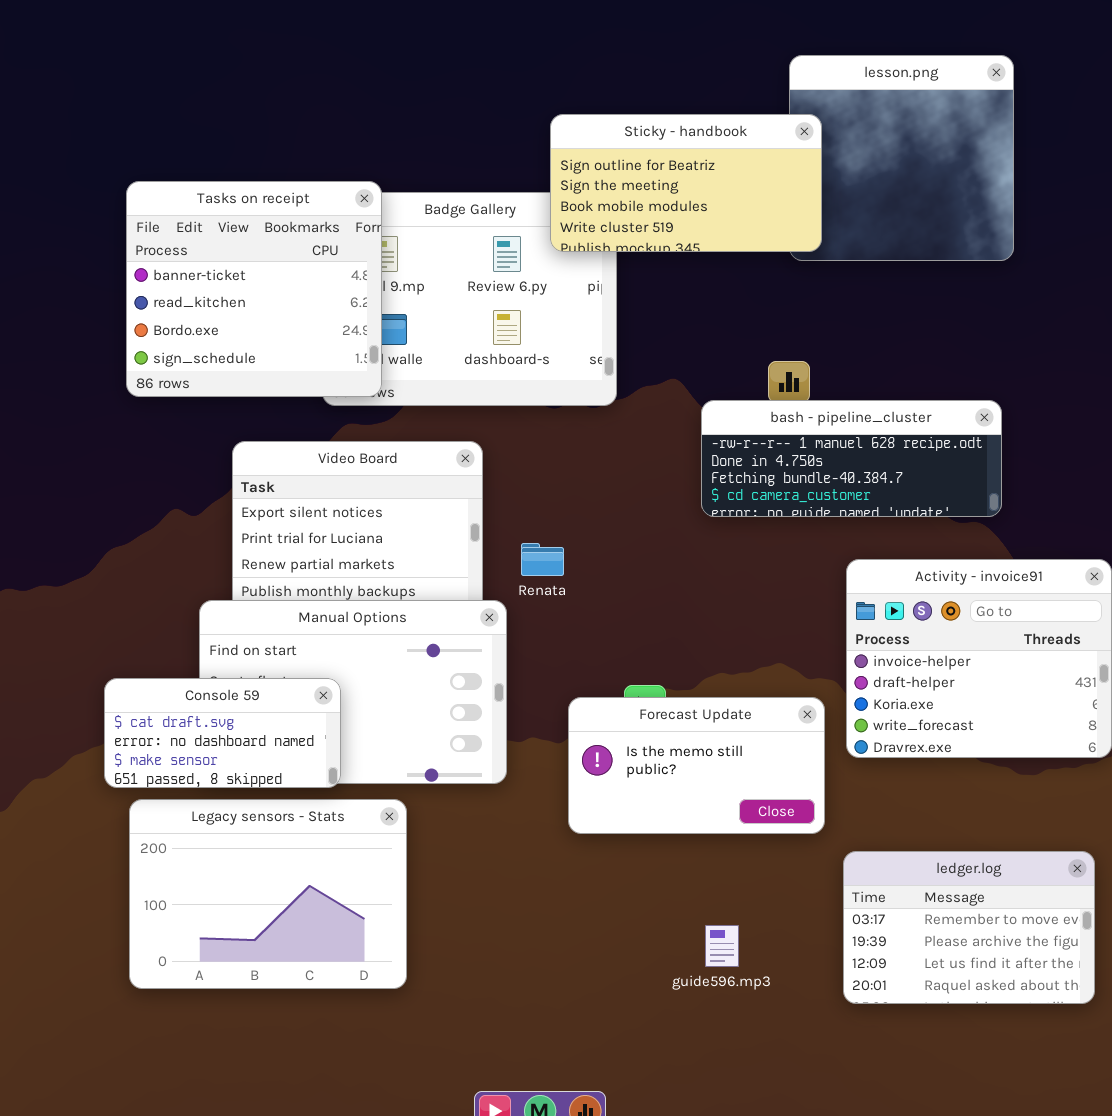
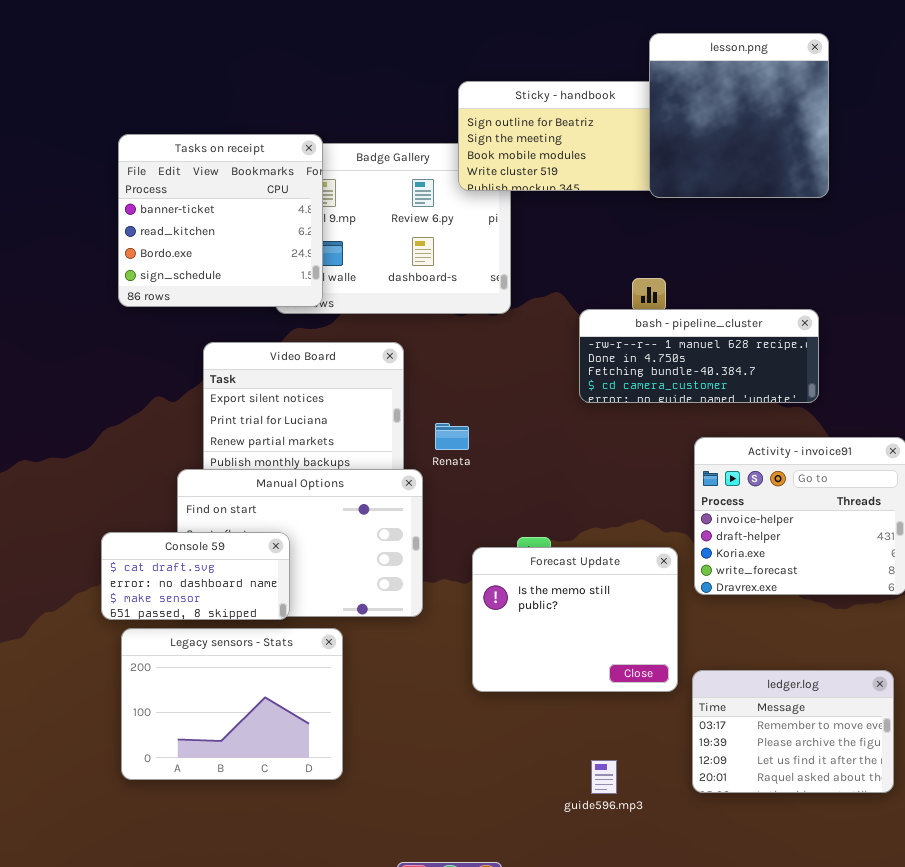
lesson.png: [789,55,1014,261] -> [649,33,829,198], raised
Forecast Update: [568,697,825,834] -> [472,547,678,692], resized
guide596.mp3: [705,925,739,967] -> [591,760,617,794], moved

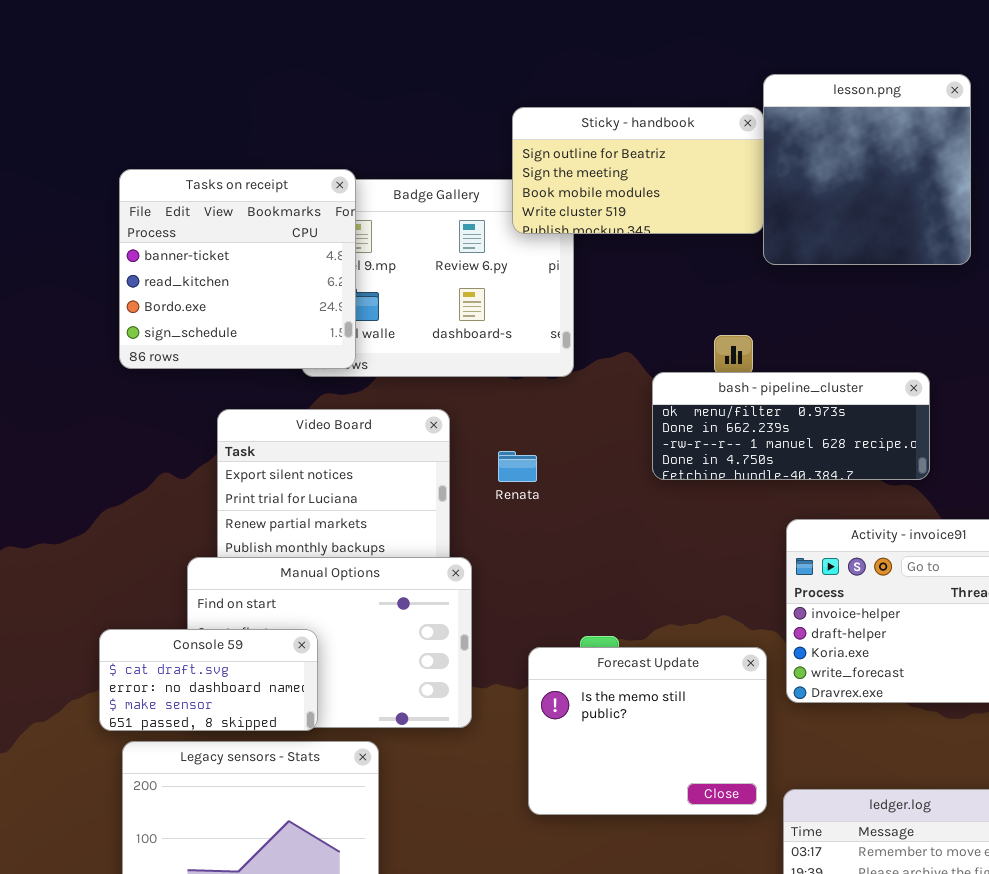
lesson.png: [649,33,829,198] -> [763,74,971,265], moved
bash - pipeline_cluster: [579,309,819,403] -> [652,372,930,480], scrolled up 2 rows
Renata: [435,423,469,450] -> [498,451,537,482], moved

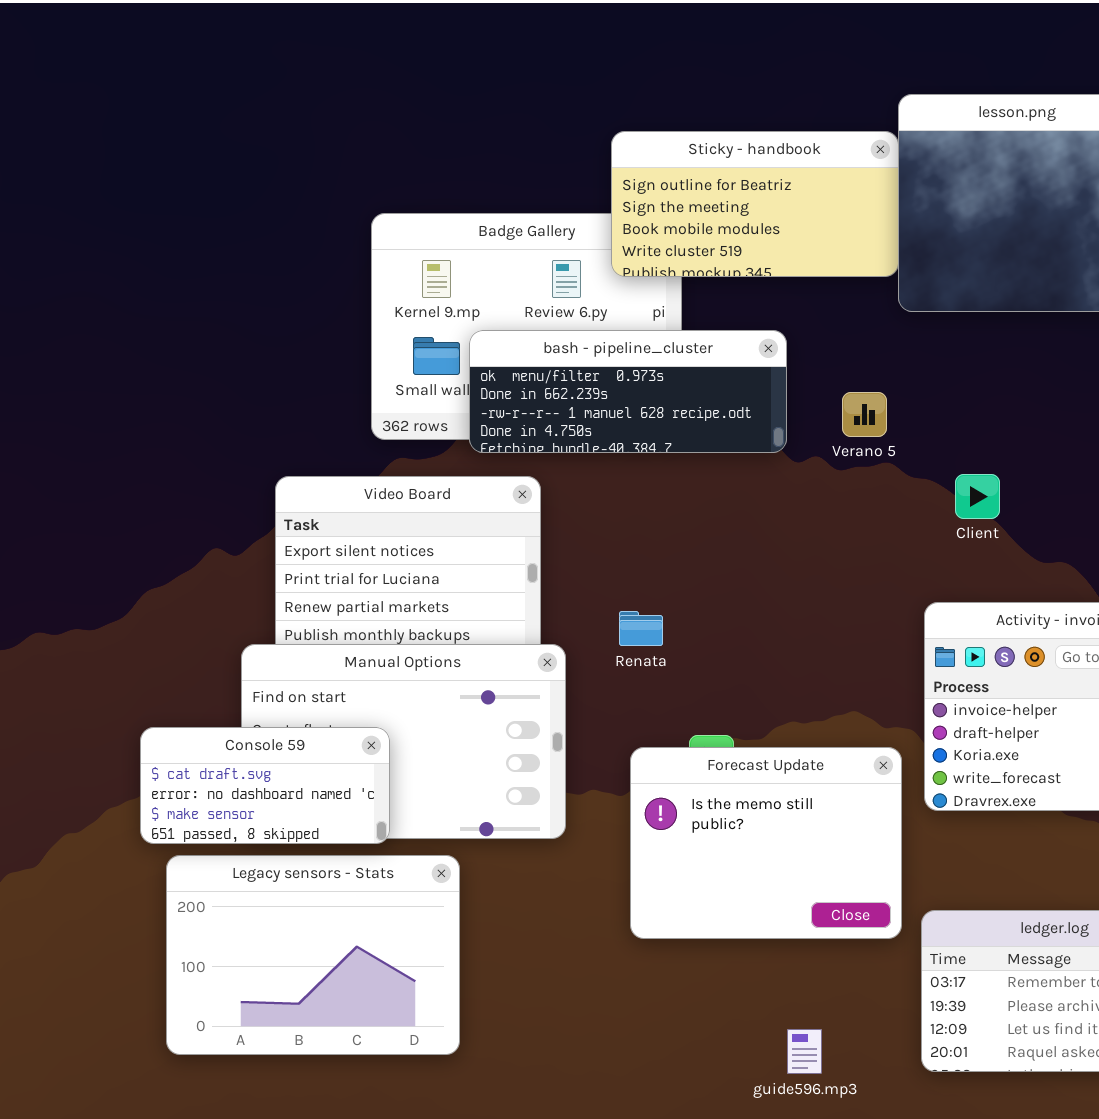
Tasks on receipt: [119,169,356,369] -> none, closed
bash - pipeline_cluster: [652,372,930,480] -> [469,330,787,453], moved
Renata: [498,451,537,482] -> [619,611,663,646], moved

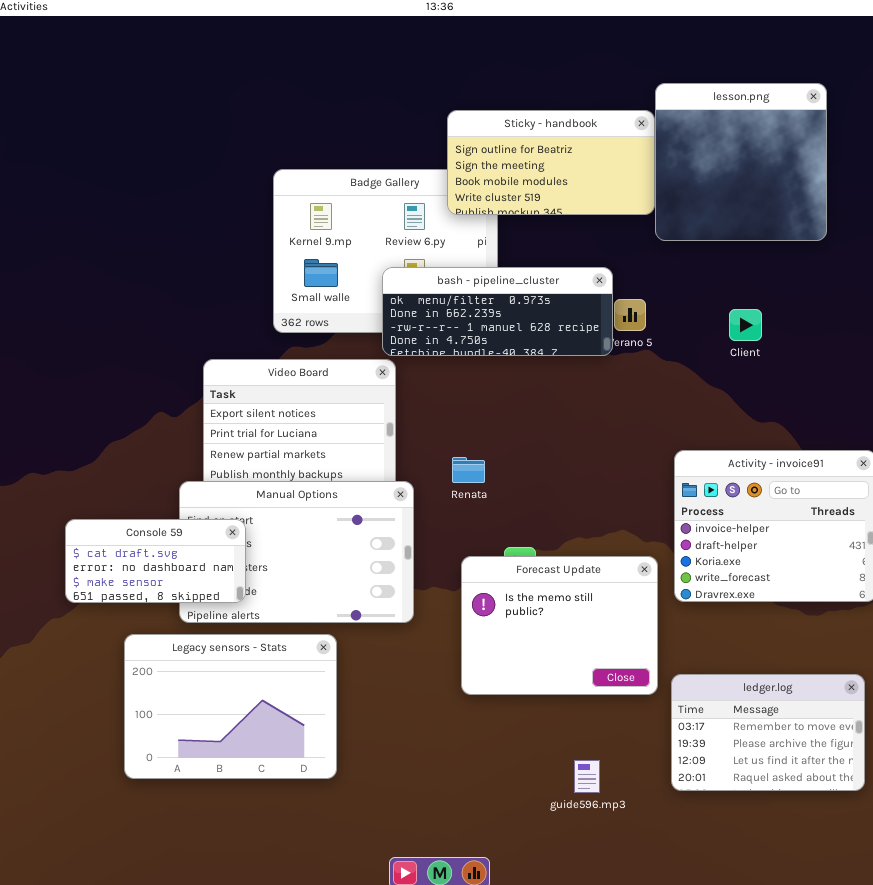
bash - pipeline_cluster: [469,330,787,453] -> [382,267,613,356], moved
Client: [955,474,1000,519] -> [729,309,762,341], moved
Console 59: [140,727,390,844] -> [65,519,246,603], moved

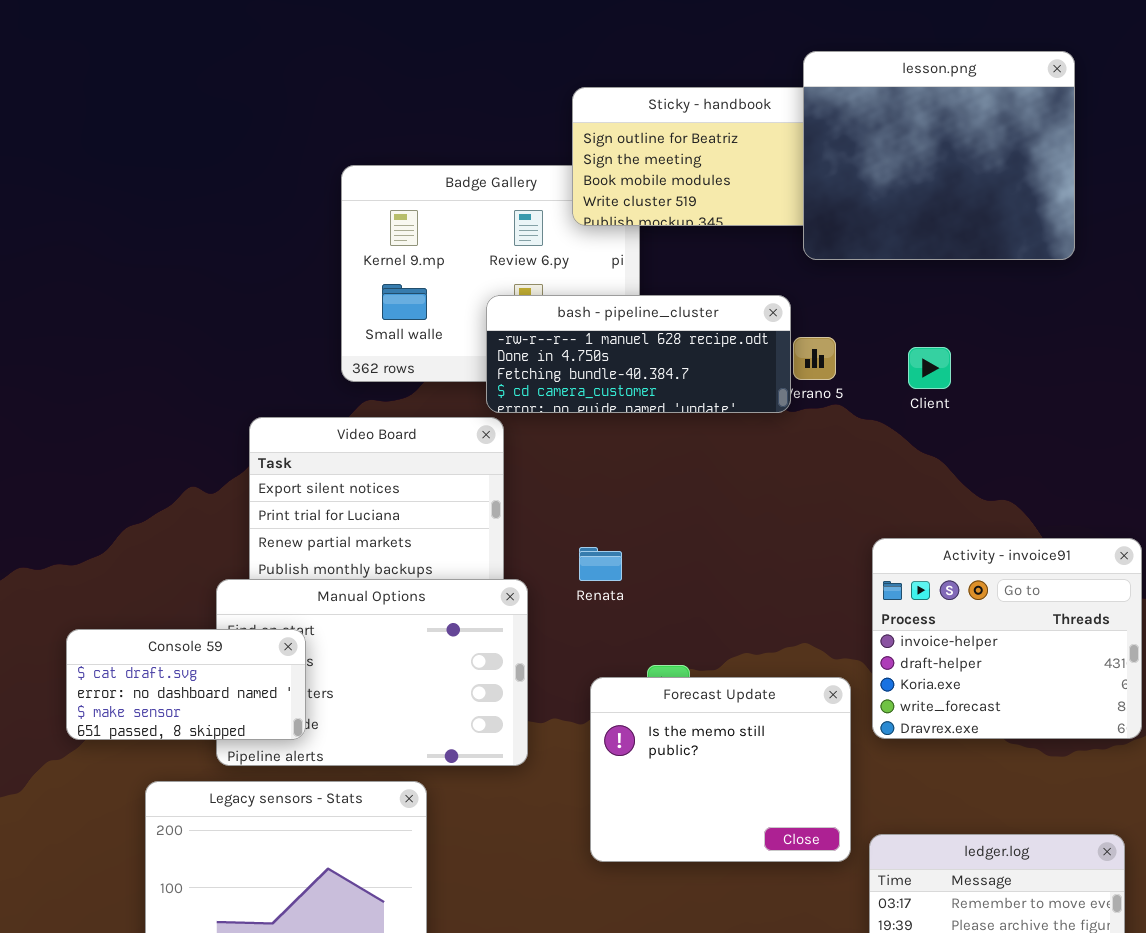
lesson.png: [655,83,827,241] -> [803,51,1075,260], resized
bash - pipeline_cluster: [382,267,613,356] -> [486,295,791,413], scrolled down 2 rows
Client: [729,309,762,341] -> [908,347,951,389], moved

